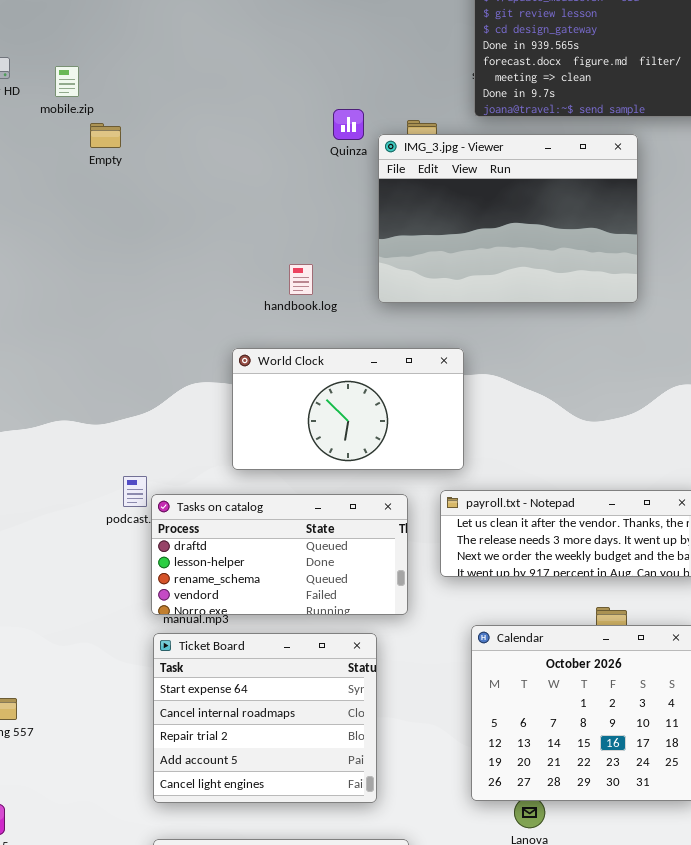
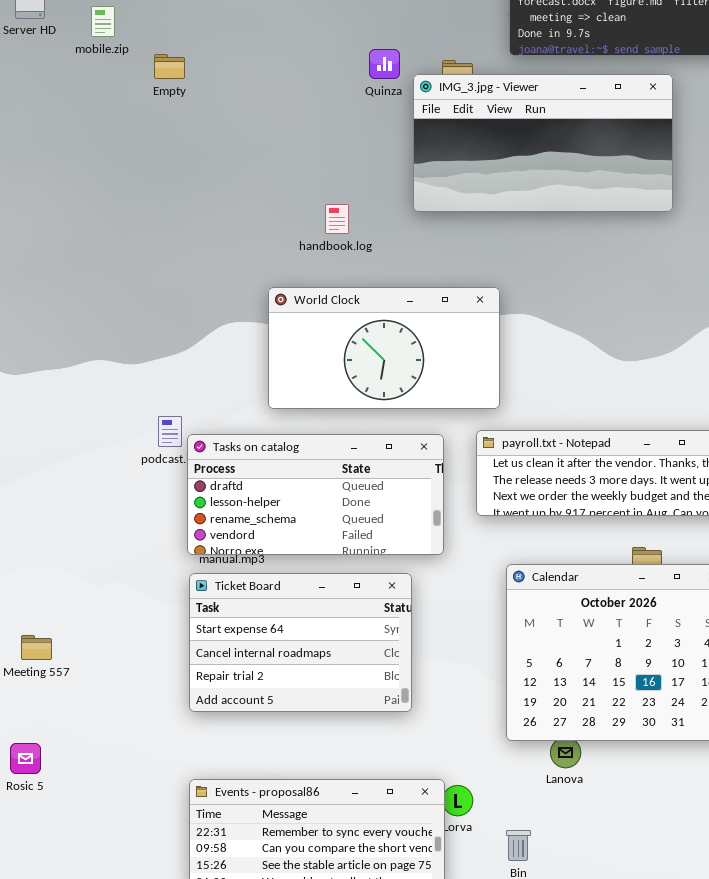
Empty: [90,123,121,148] -> [154,54,185,79], moved
IMG_3.jpg - Viewer: [378,134,638,303] -> [413,74,673,212], resized
Ticket Board: [153,633,377,803] -> [189,573,412,712], resized

